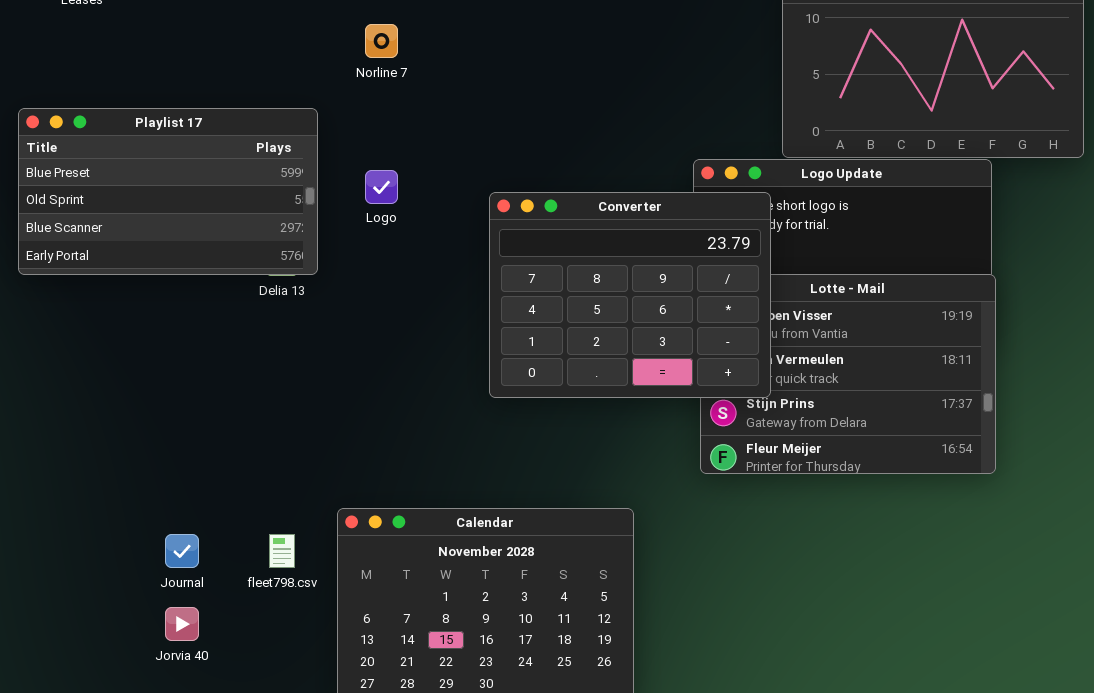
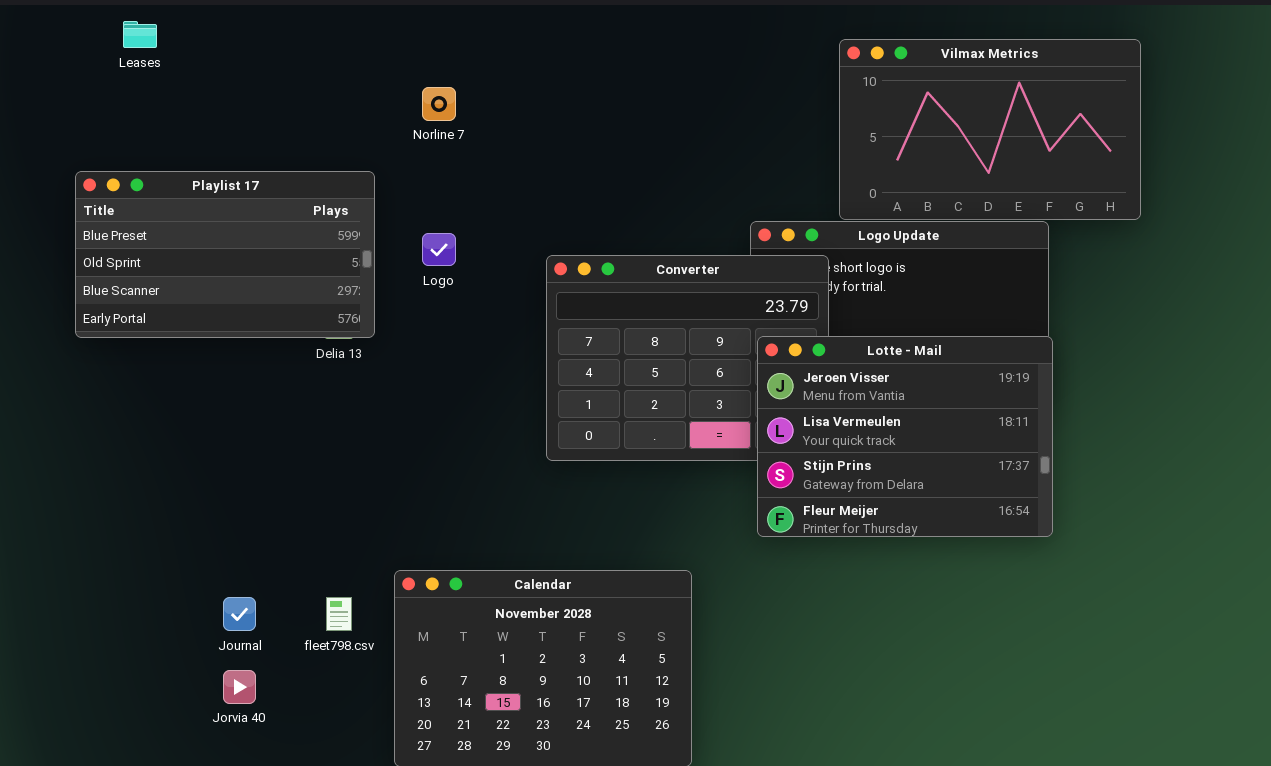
Lotte - Mail: [700,274,996,474] -> [757,336,1053,537], raised

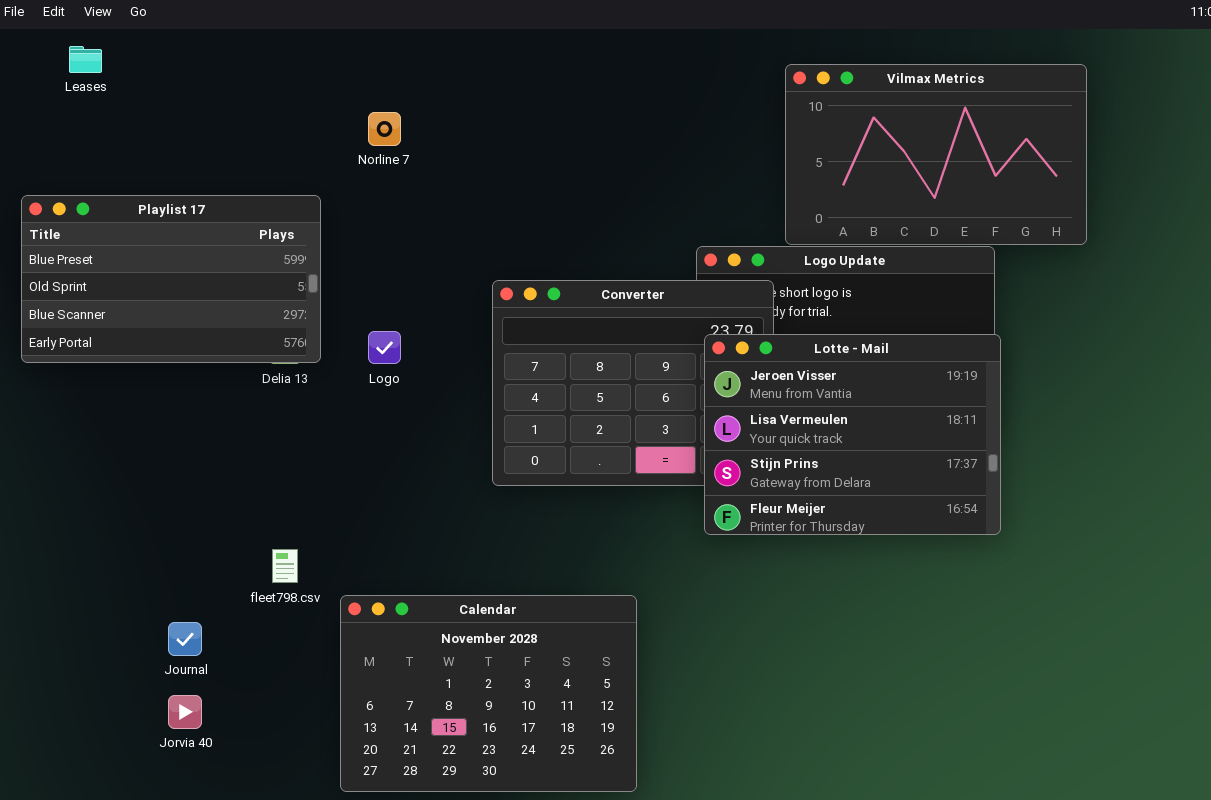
Logo: [422,233,456,266] -> [368,331,401,364], moved
Lotte - Mail: [757,336,1053,537] -> [704,334,1001,535], moved
fleet798.csv: [326,597,352,631] -> [272,549,298,583], moved

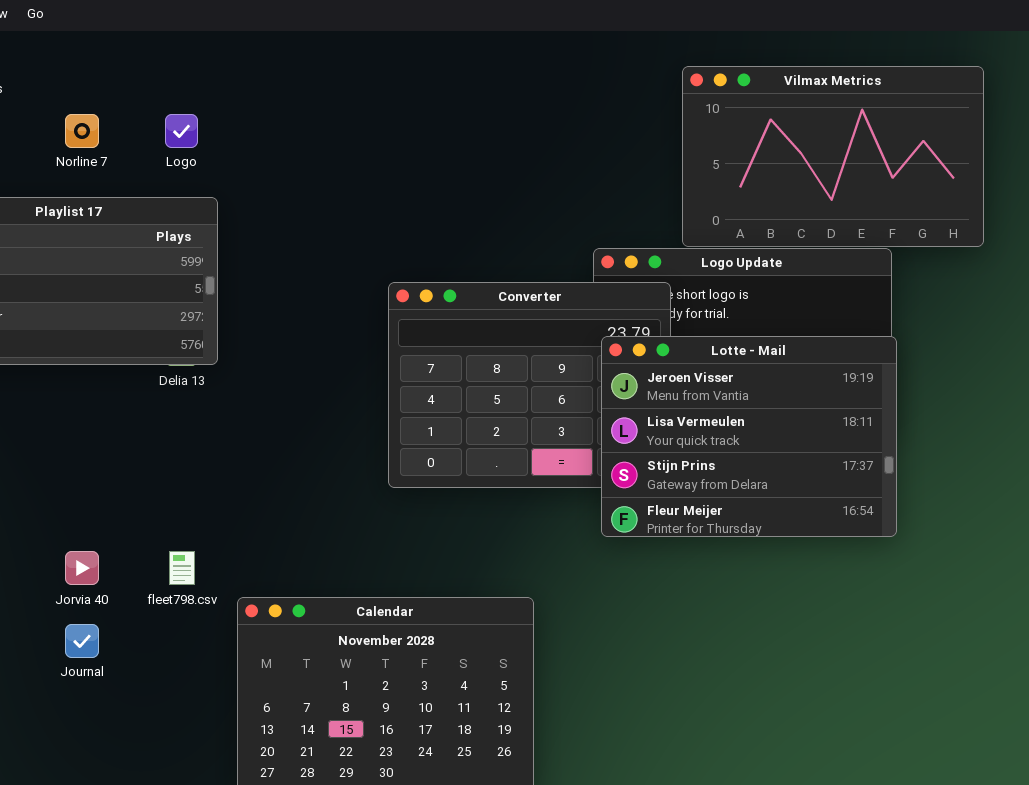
Norline 7: [368,112,401,146] -> [65,114,99,148], moved
Logo: [368,331,401,364] -> [165,114,198,148], moved
Jorvia 40: [168,695,202,729] -> [65,551,99,585], moved

